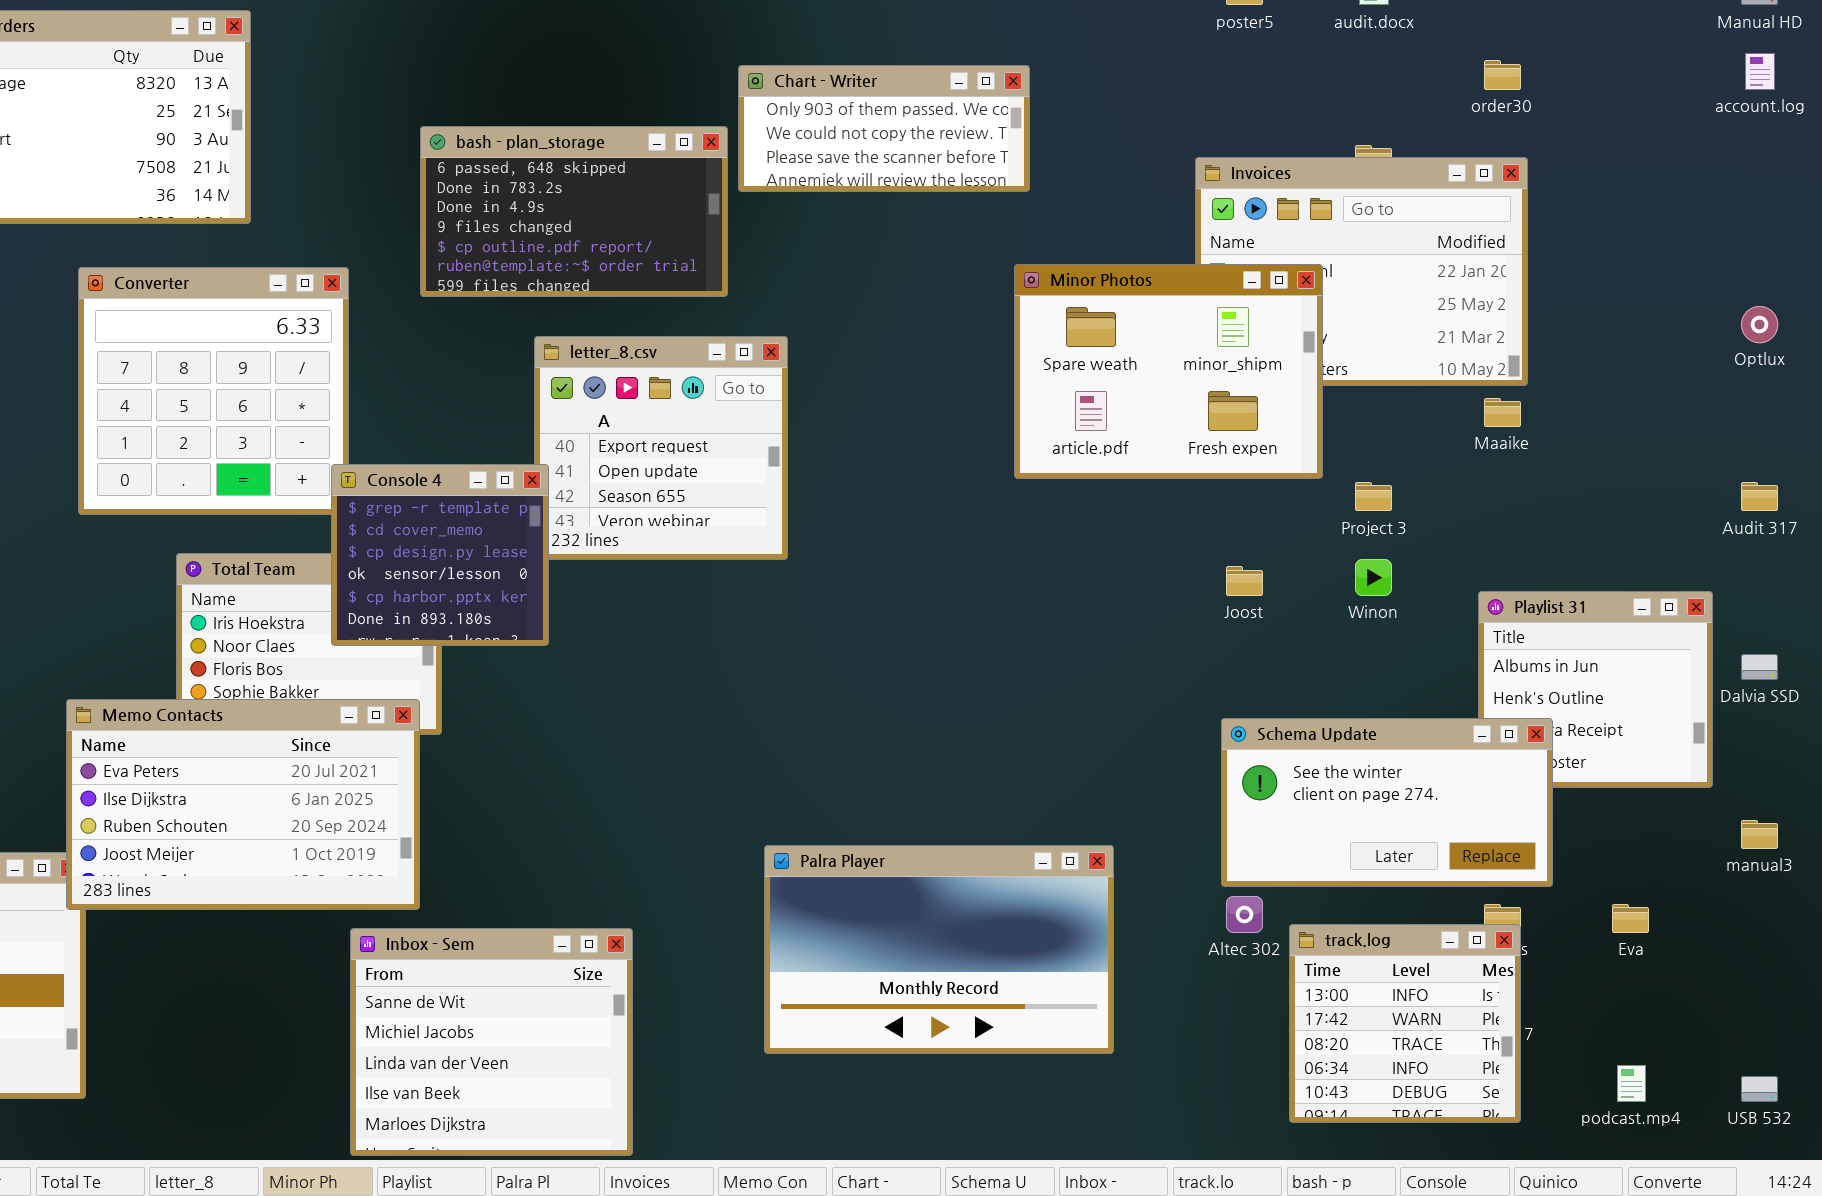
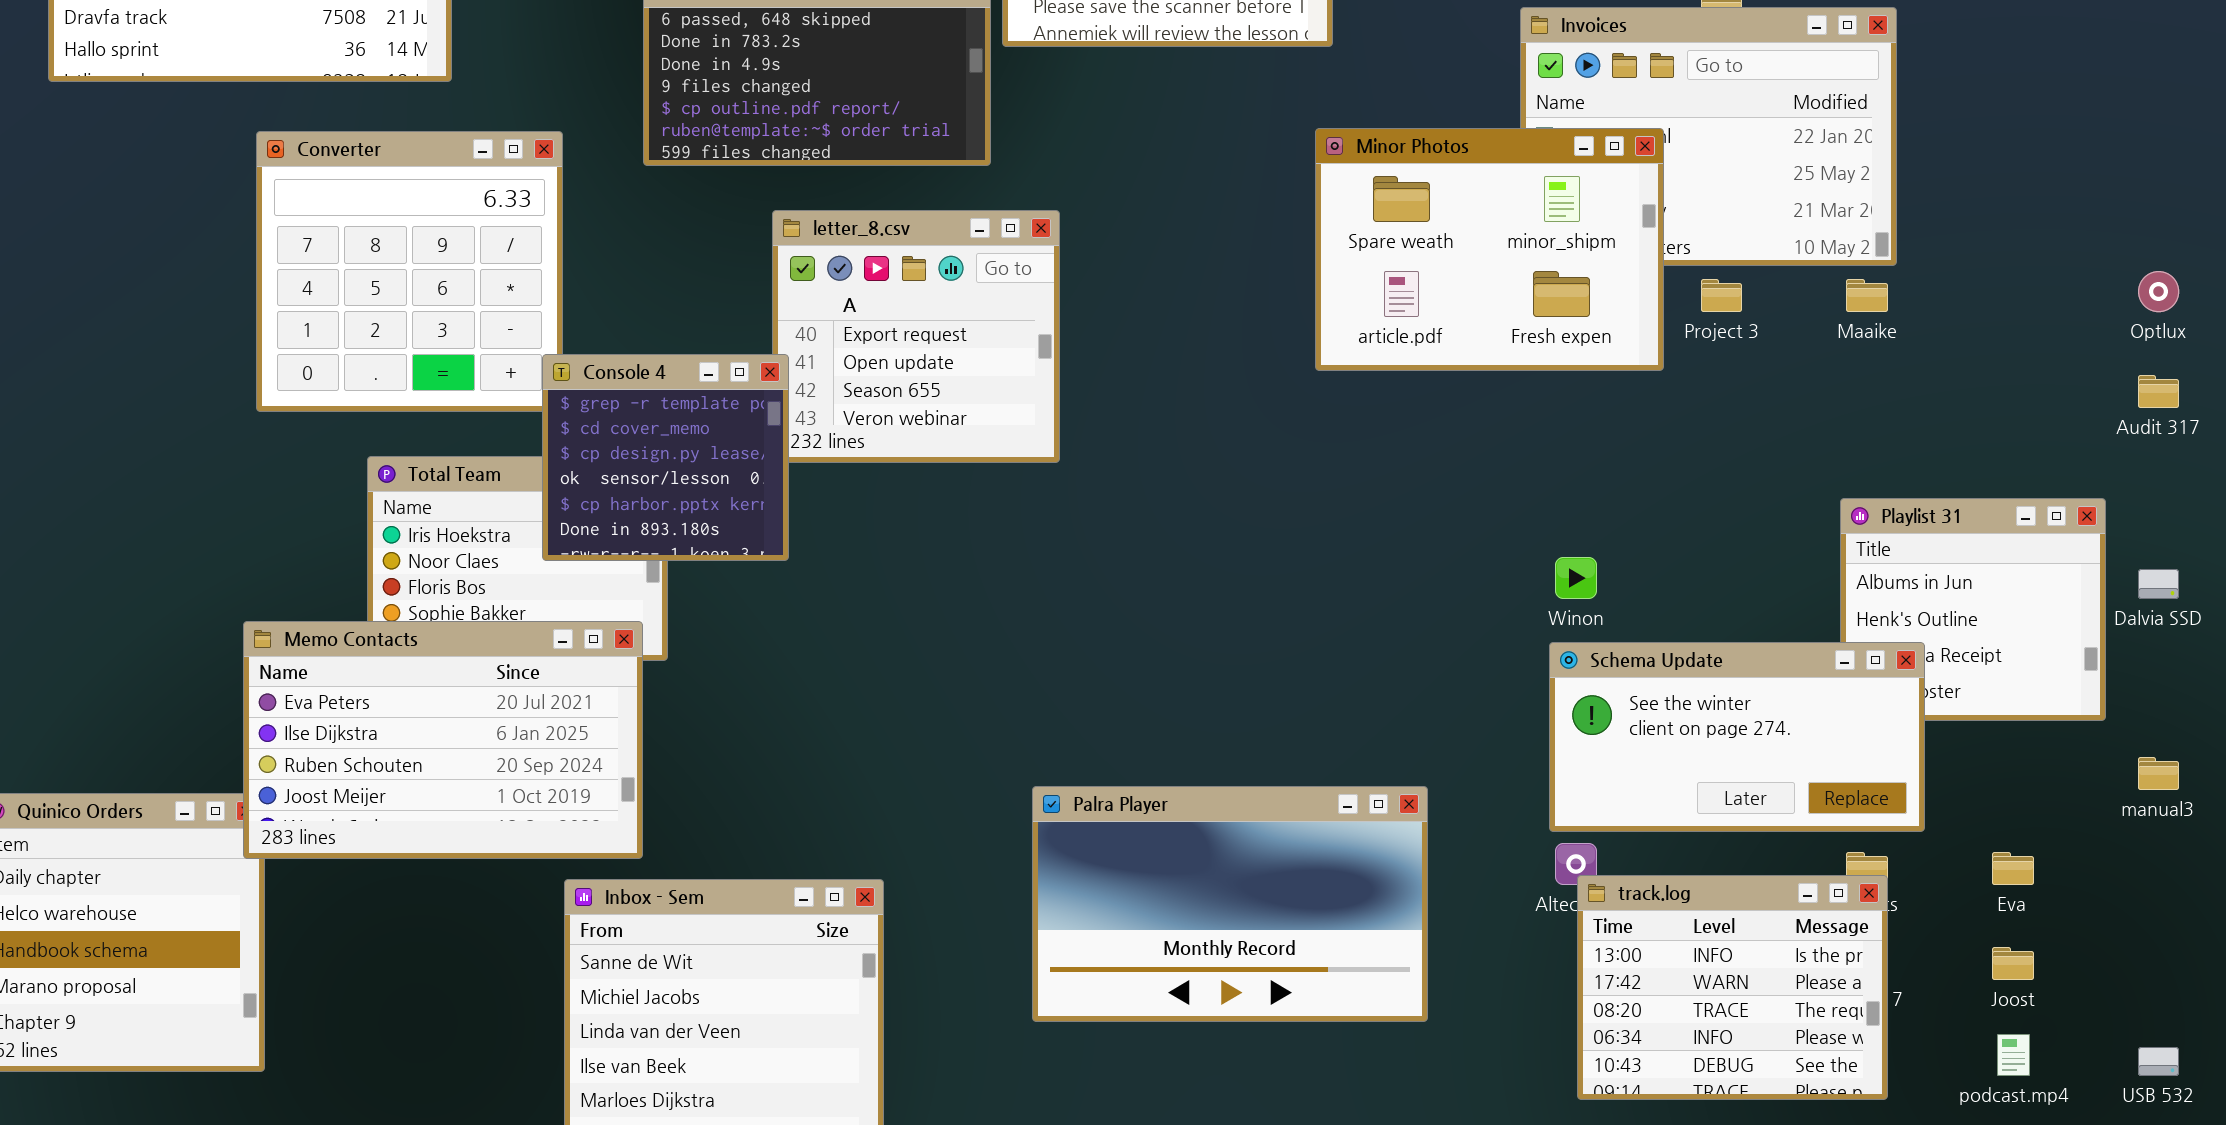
Optlux: [1741,306,1778,343] -> [2138,271,2179,312], moved
Project 3: [1355,482,1392,511] -> [1701,279,1742,312], moved
Winon: [1355,559,1392,596] -> [1555,557,1597,599], moved
Joost: [1226,566,1263,596] -> [1992,947,2034,980], moved
track.log: [1289,924,1521,1123] -> [1577,875,1888,1100], resized

